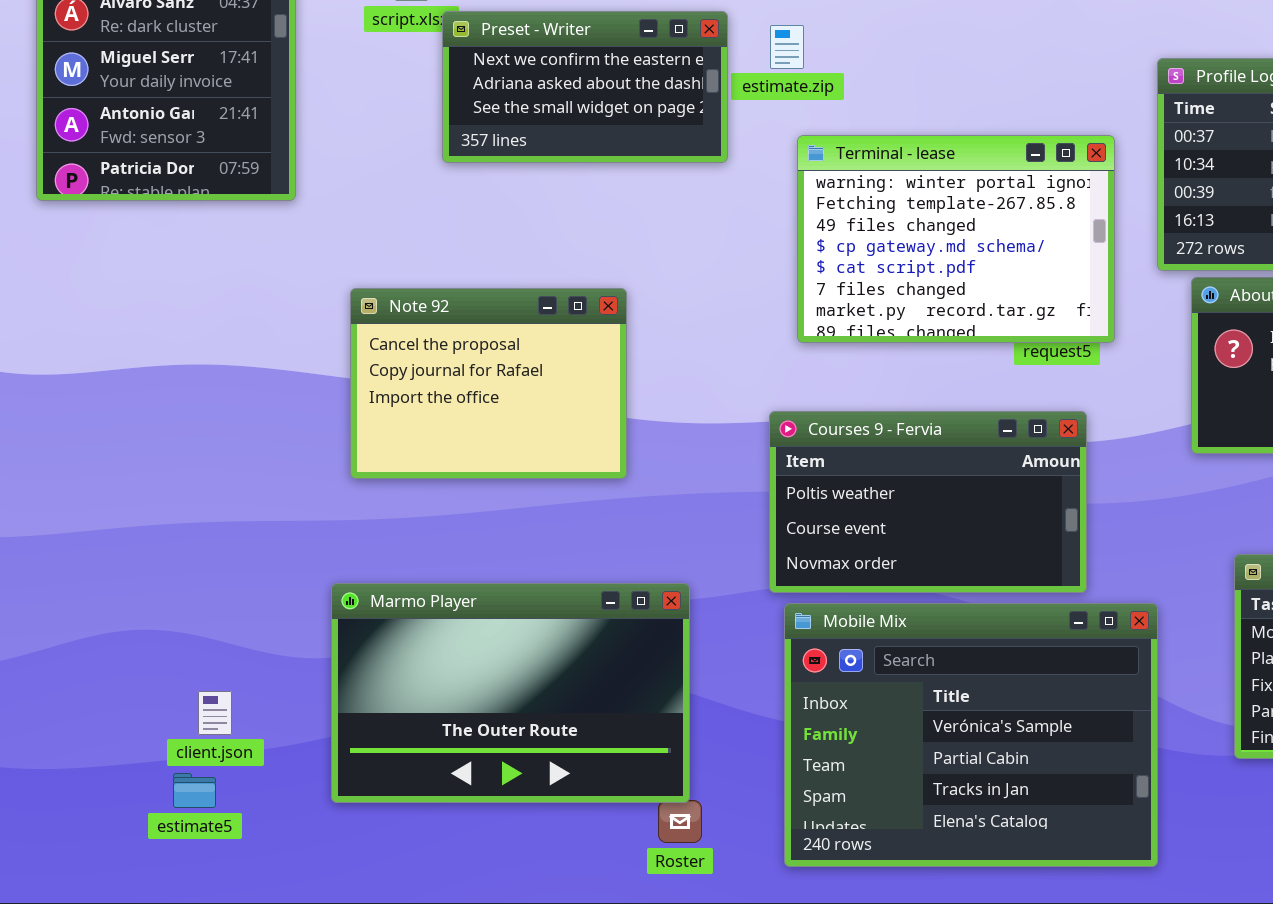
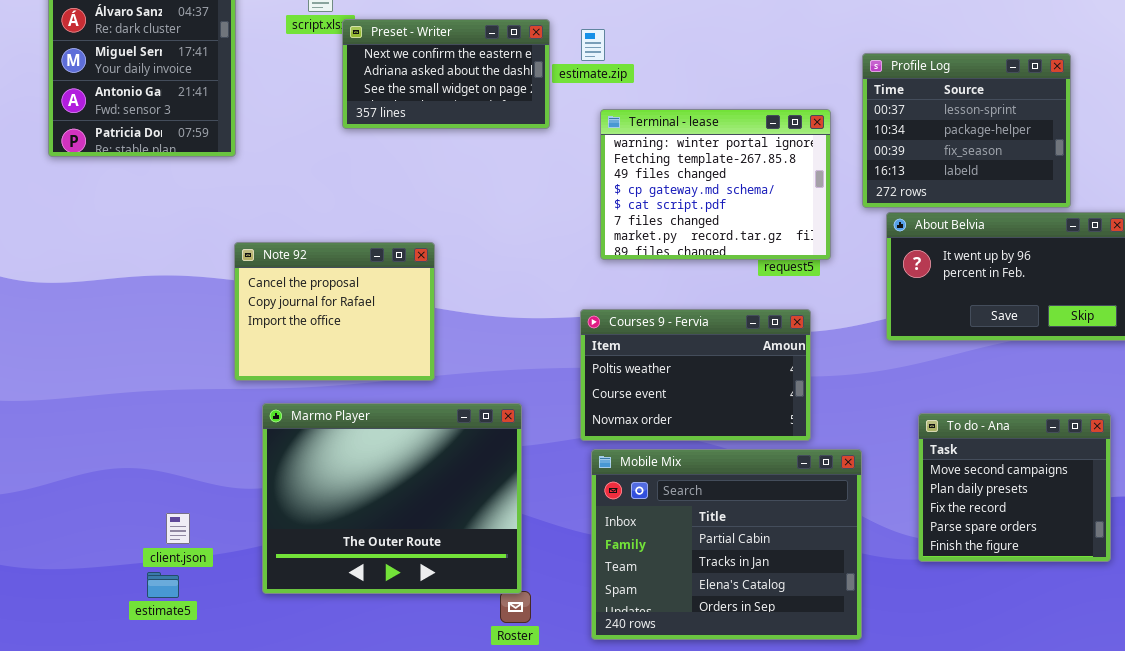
Note 92: [350,288,627,479] -> [234,242,435,381], moved
Marmo Player: [331,583,690,803] -> [262,403,522,594], resized
Mobile Mix: [784,603,1158,867] -> [591,449,862,640], scrolled down 1 row

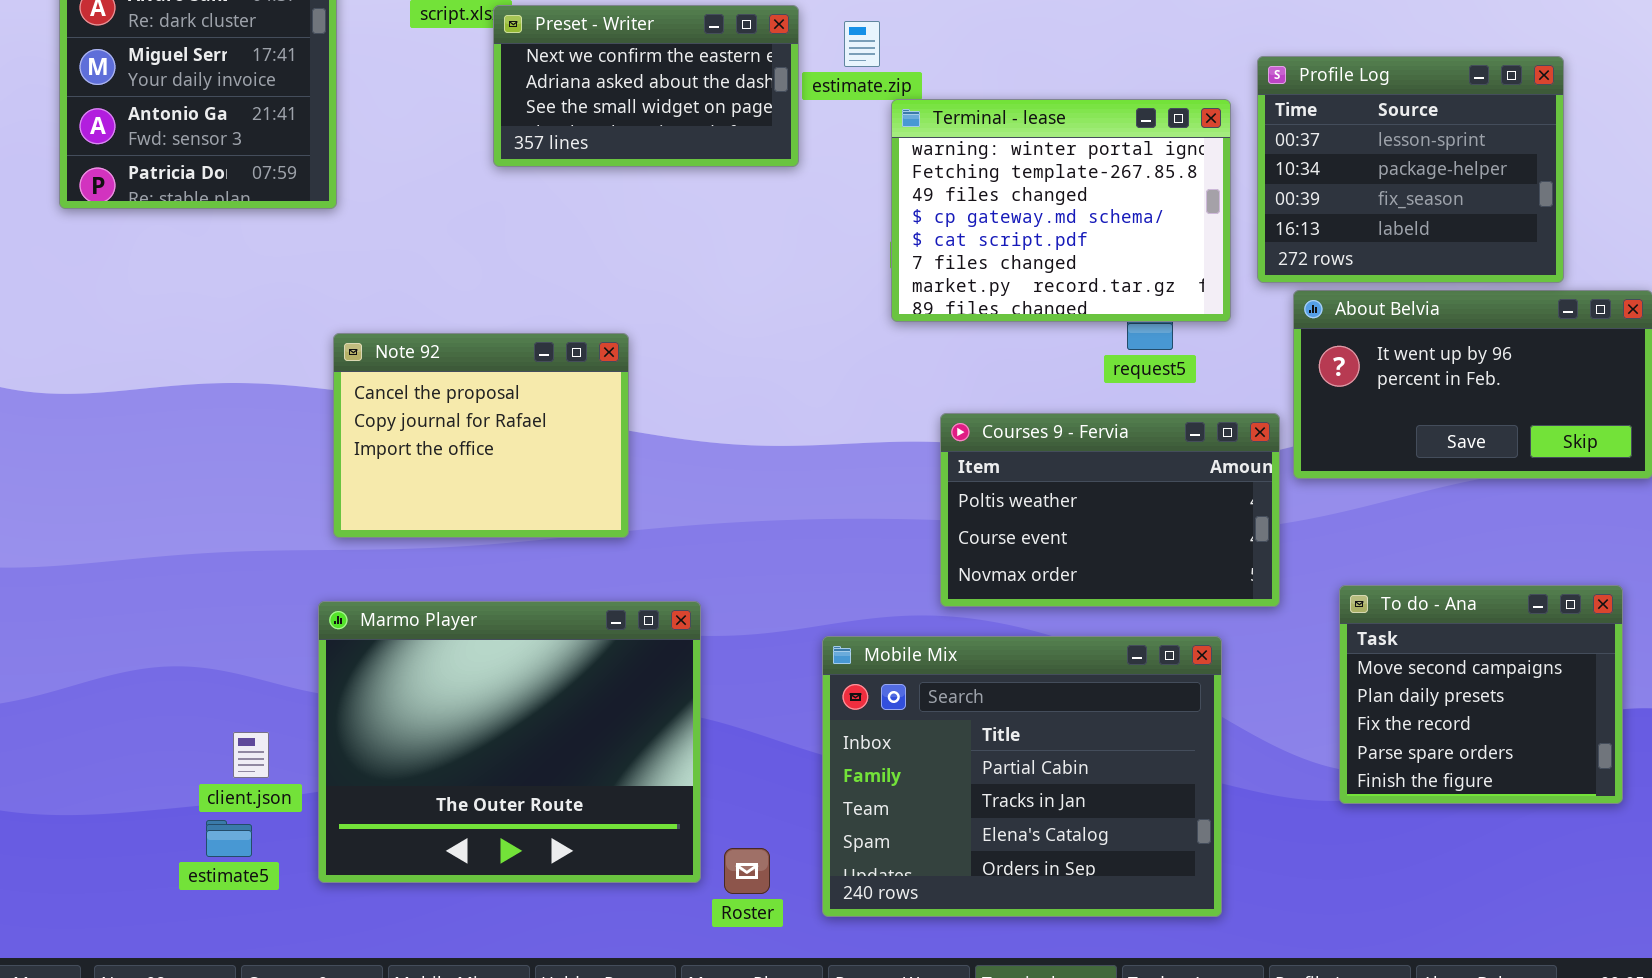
Terminal - lease: [600,109,831,260] -> [891,99,1231,322], moved
Courses 9 - Fervia: [580,309,811,441] -> [940,413,1280,607], moved
Marmo Player: [262,403,522,594] -> [318,601,701,883], moved
Mobile Mix: [591,449,862,640] -> [822,636,1222,917], moved

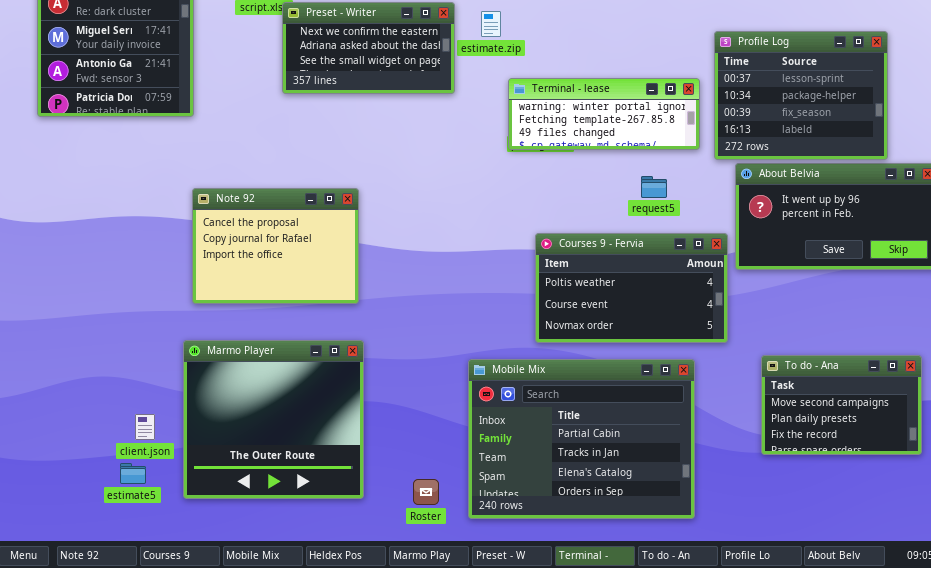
Terminal - lease: [891,99,1231,322] -> [508,78,700,150], moved, resized
To do - Ana: [1339,585,1623,804] -> [761,355,922,455], resized
Marmo Player: [318,601,701,883] -> [183,340,364,499], resized

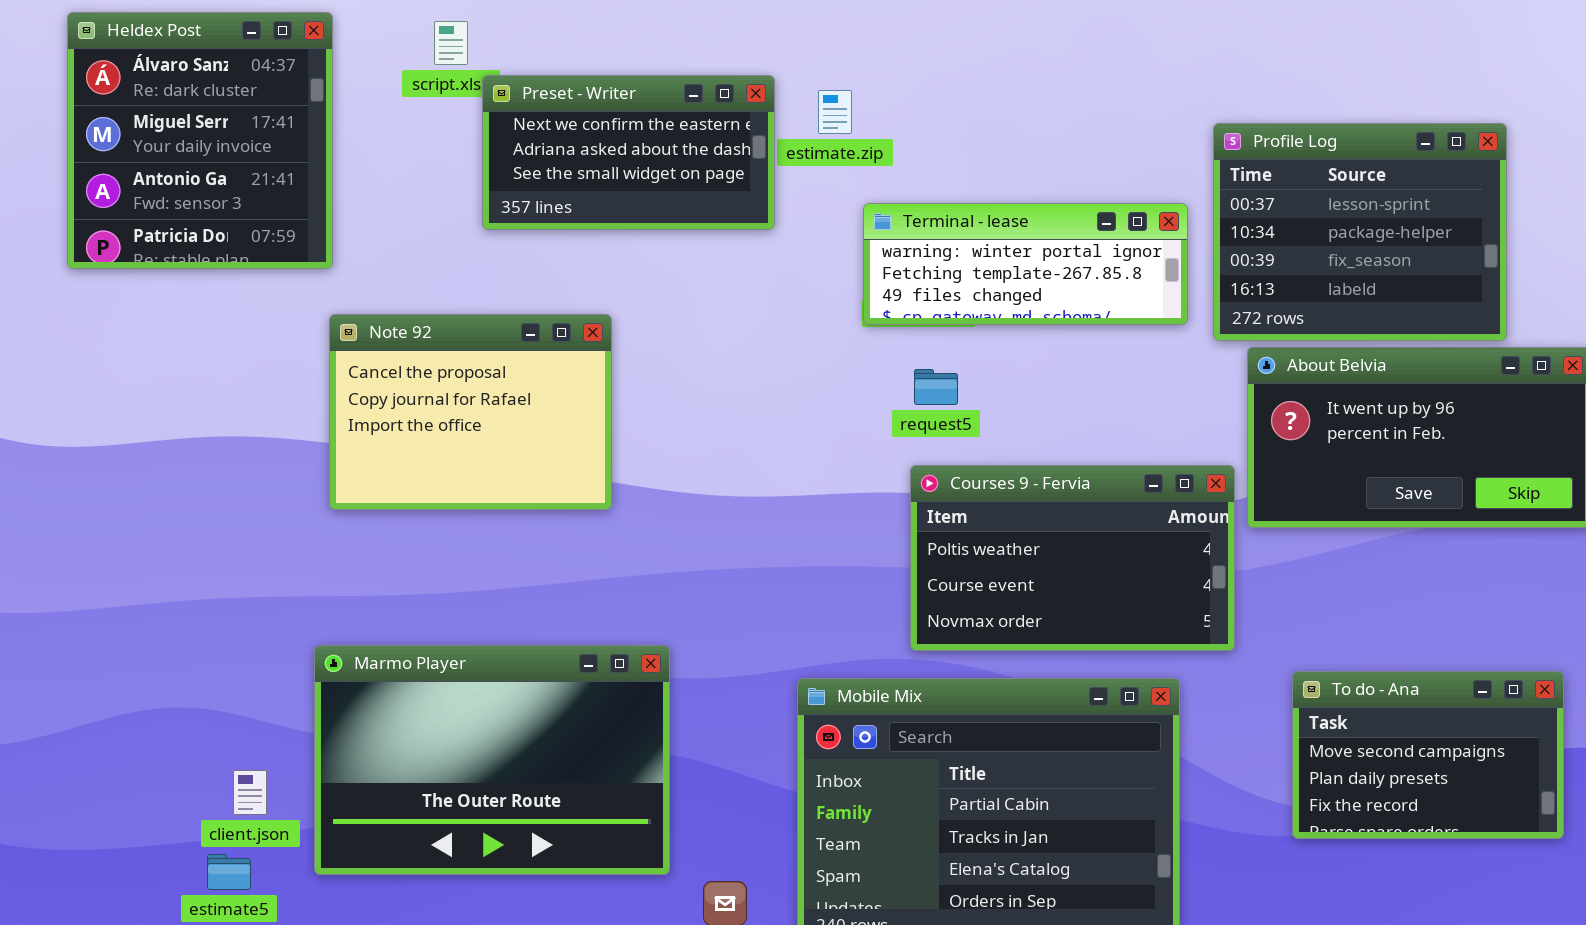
request5: [641,176,667,198] -> [914,369,958,405], moved
Note 92: [192,188,359,304] -> [329,314,612,510], moved
Marmo Player: [183,340,364,499] -> [314,645,670,875], resized

